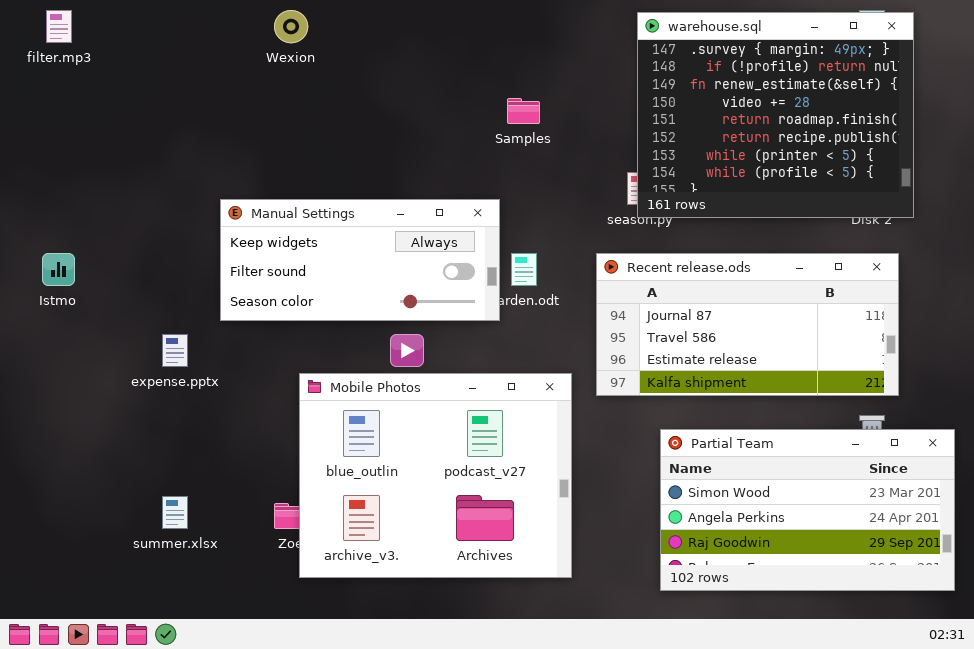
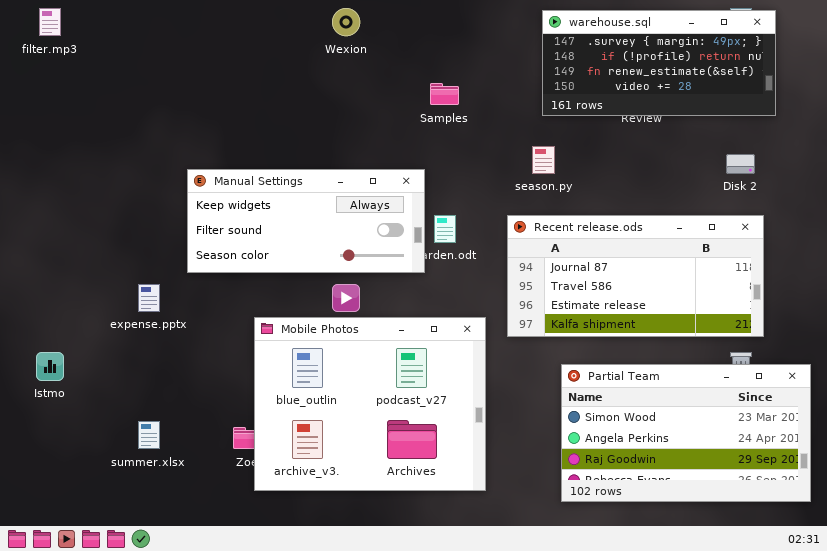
Wexion: [274,10,308,43] -> [332,8,360,36], moved
warehouse.sql: [637,12,914,218] -> [542,10,776,116], resized
Istmo: [42,253,75,286] -> [36,352,64,381], moved

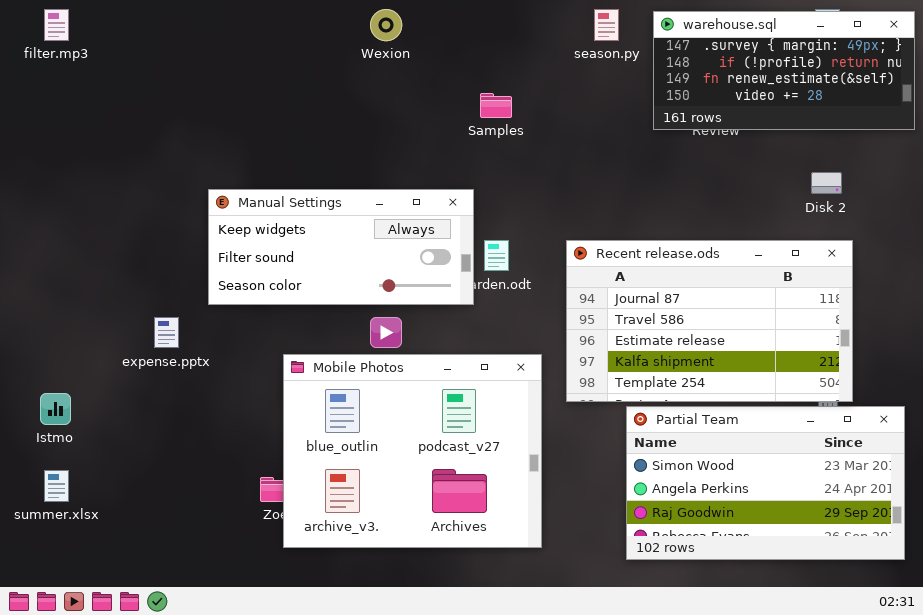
warehouse.sql: [542,10,776,116] -> [653,11,915,130], moved
season.py: [532,146,555,174] -> [594,9,619,41], moved
Recent release.ods: [507,215,764,337] -> [566,240,853,402], resized
summer.xlsx: [138,421,160,449] -> [44,470,69,502], moved

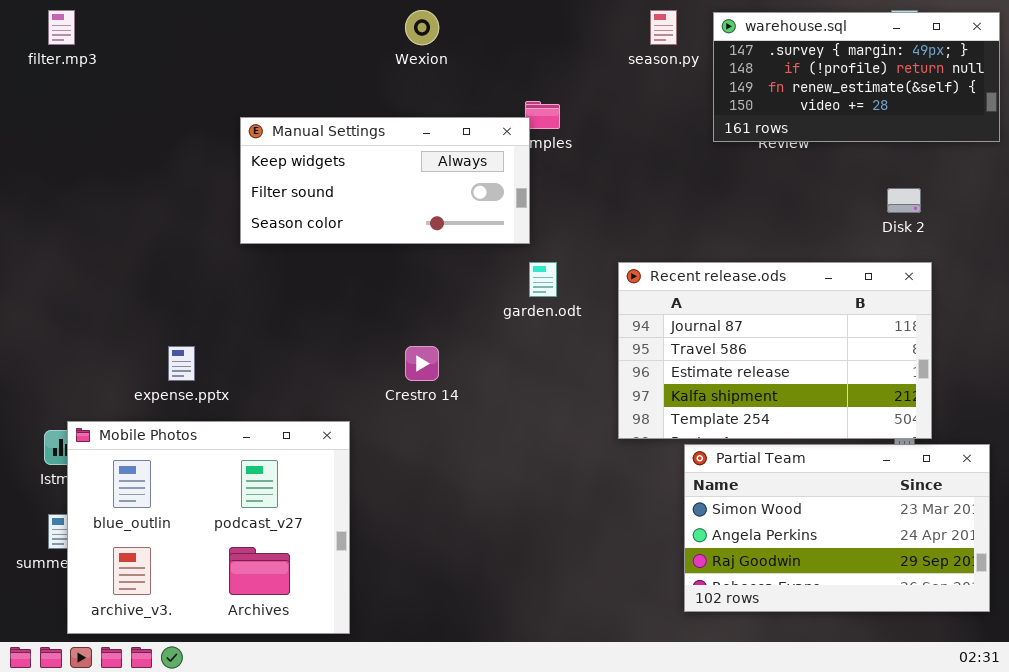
Manual Settings: [208,189,474,305] -> [240,117,530,244], moved
Mobile Photos: [283,354,542,548] -> [67,421,350,634], moved

